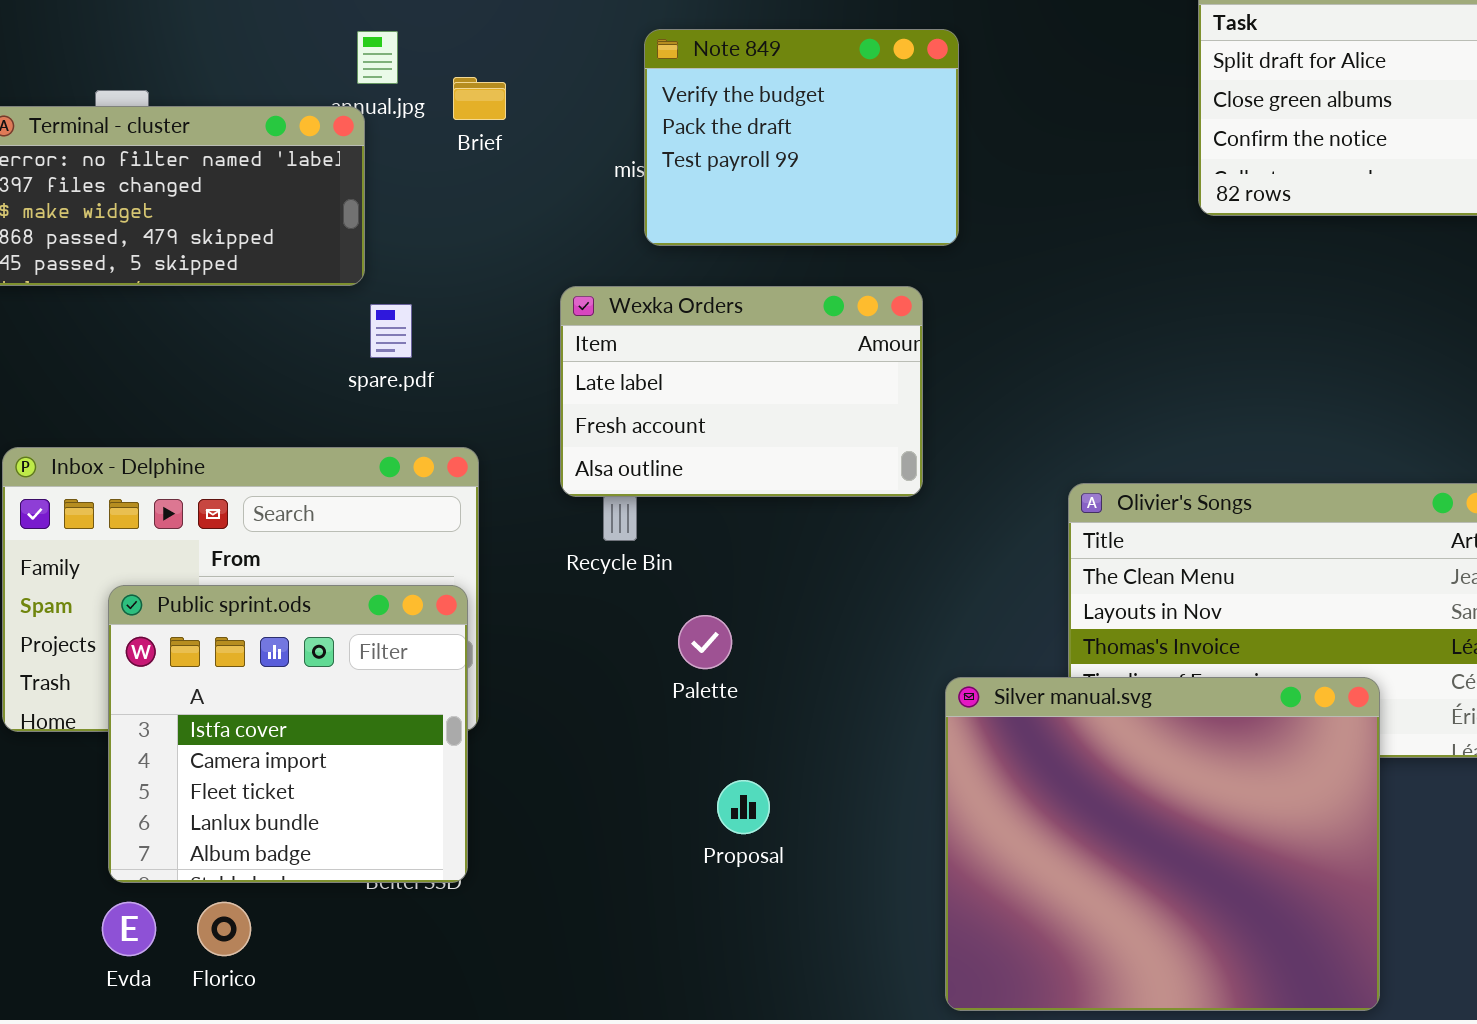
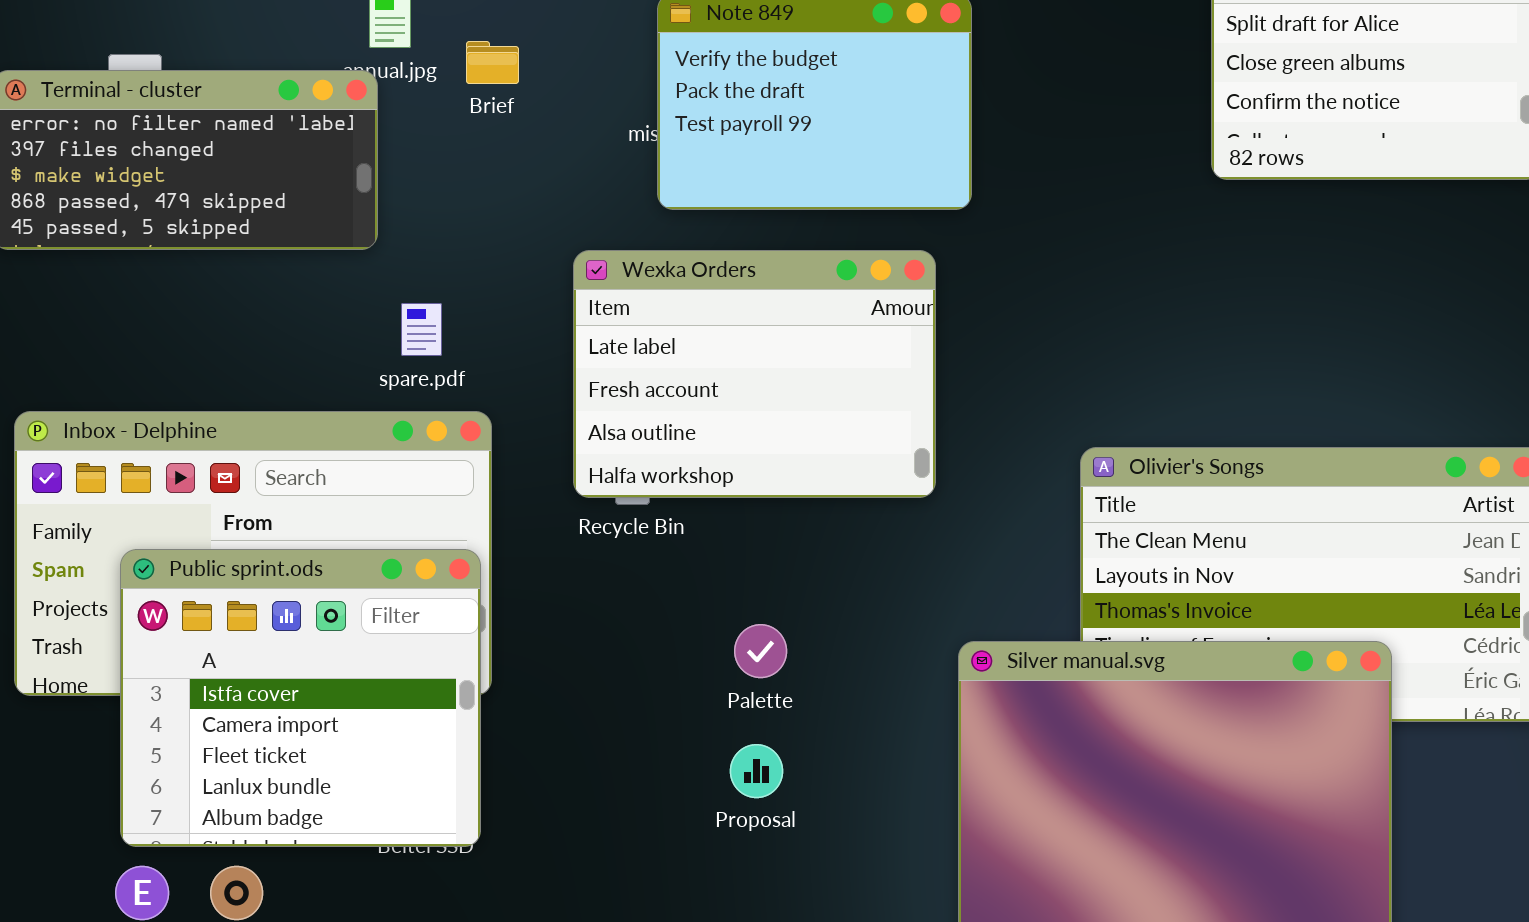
Wexka Orders: [560,286,923,497] -> [573,250,936,498], resized
spare.pdf: [370,304,412,358] -> [401,303,442,356], moved
Palette: [678,615,732,669] -> [734,624,787,678], moved

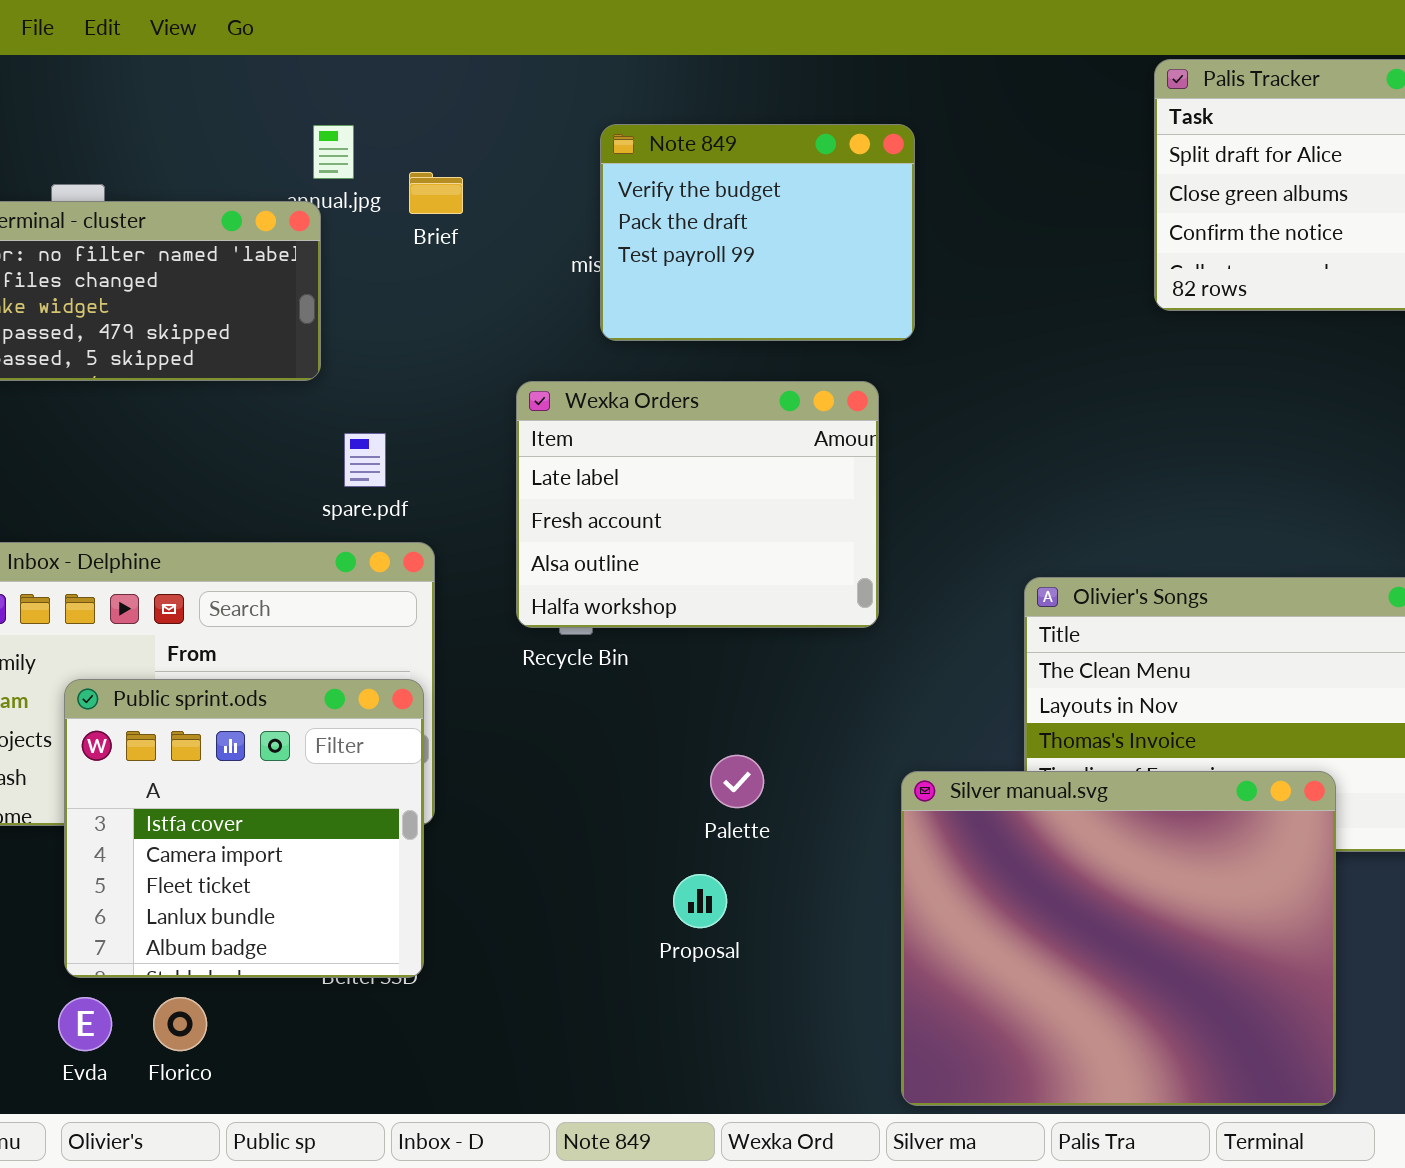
Palette: [734,624,787,678] -> [710,755,764,808], moved

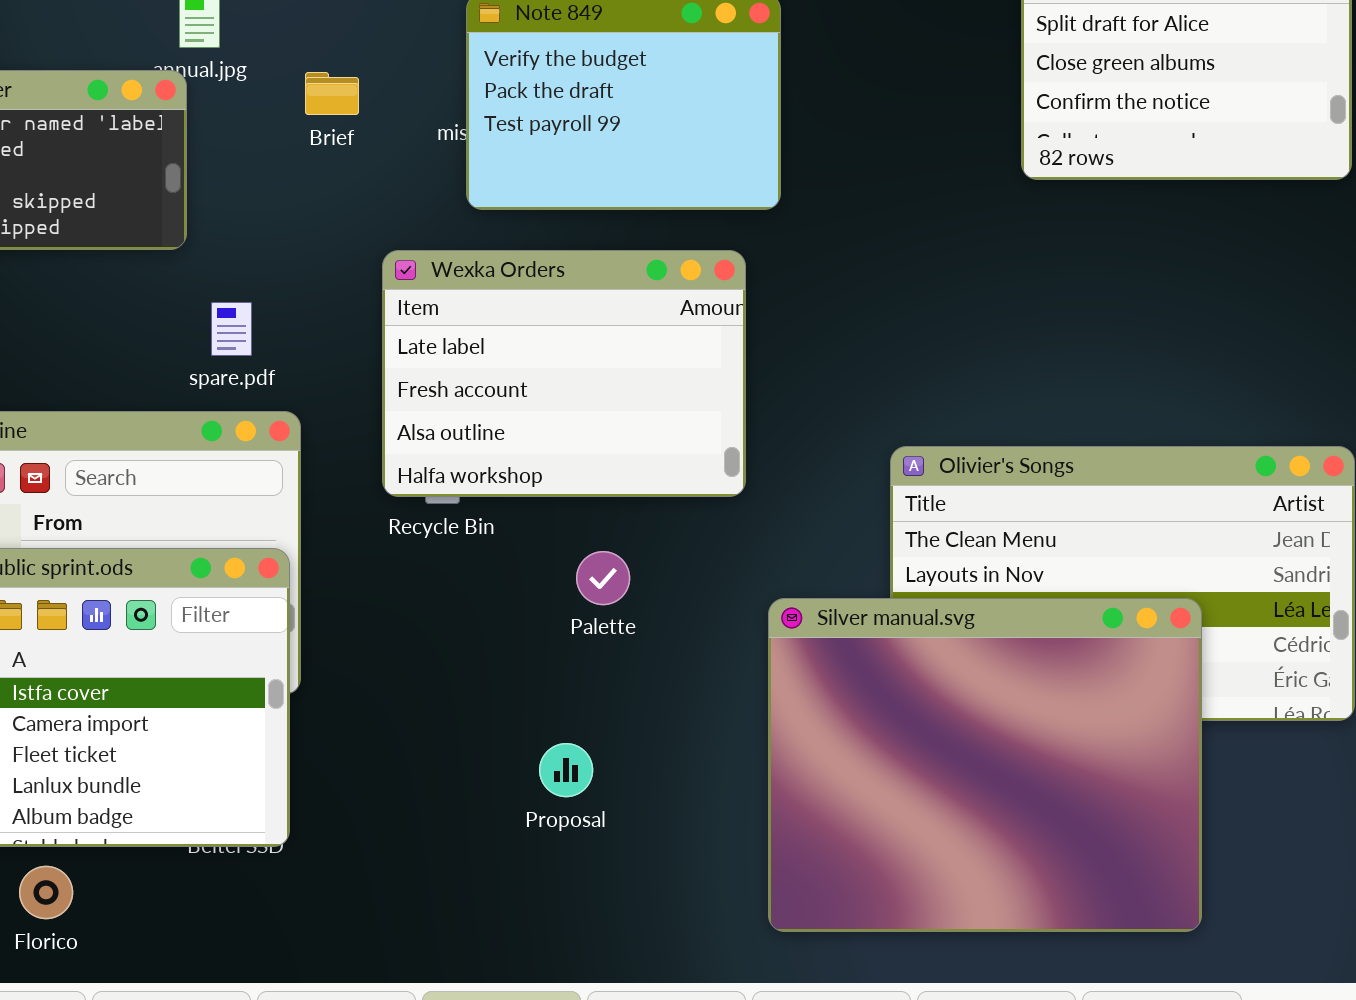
Brief: [409,172,463,214] -> [305,72,359,115], moved
Palette: [710,755,764,808] -> [576,551,630,605], moved
Silver manual.svg: [901,771,1336,1106] -> [768,598,1202,932], moved

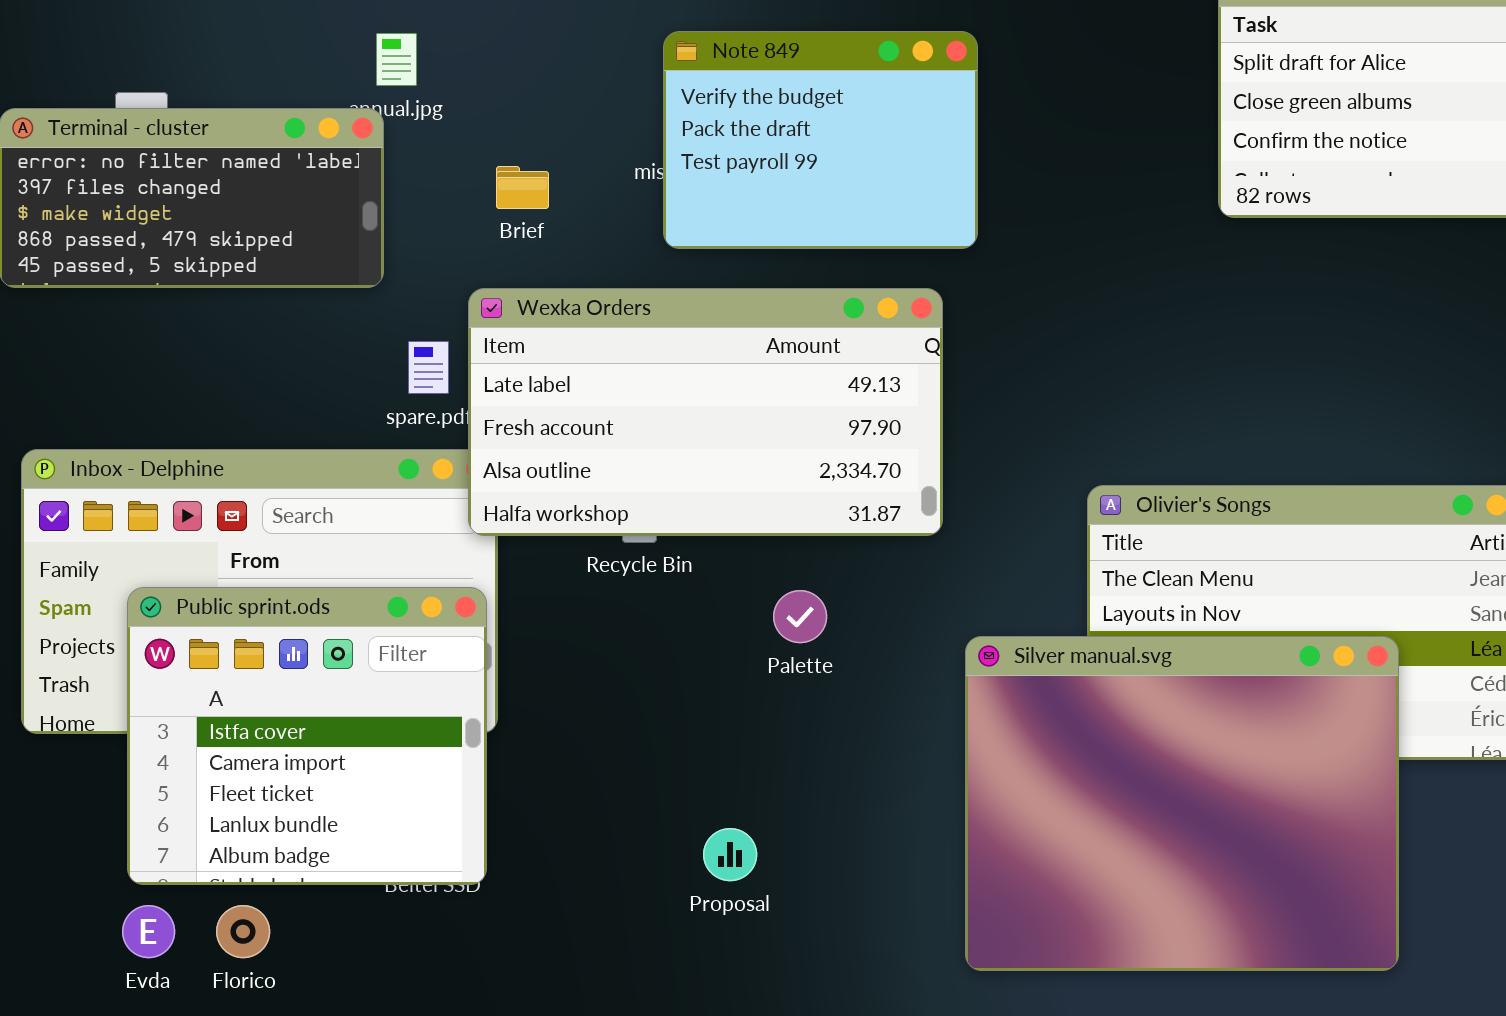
Brief: [305,72,359,115] -> [496,166,549,209], moved
Wexka Orders: [382,250,746,497] -> [468,288,943,536], resized
Proposal: [539,743,593,797] -> [703,828,757,881], moved

